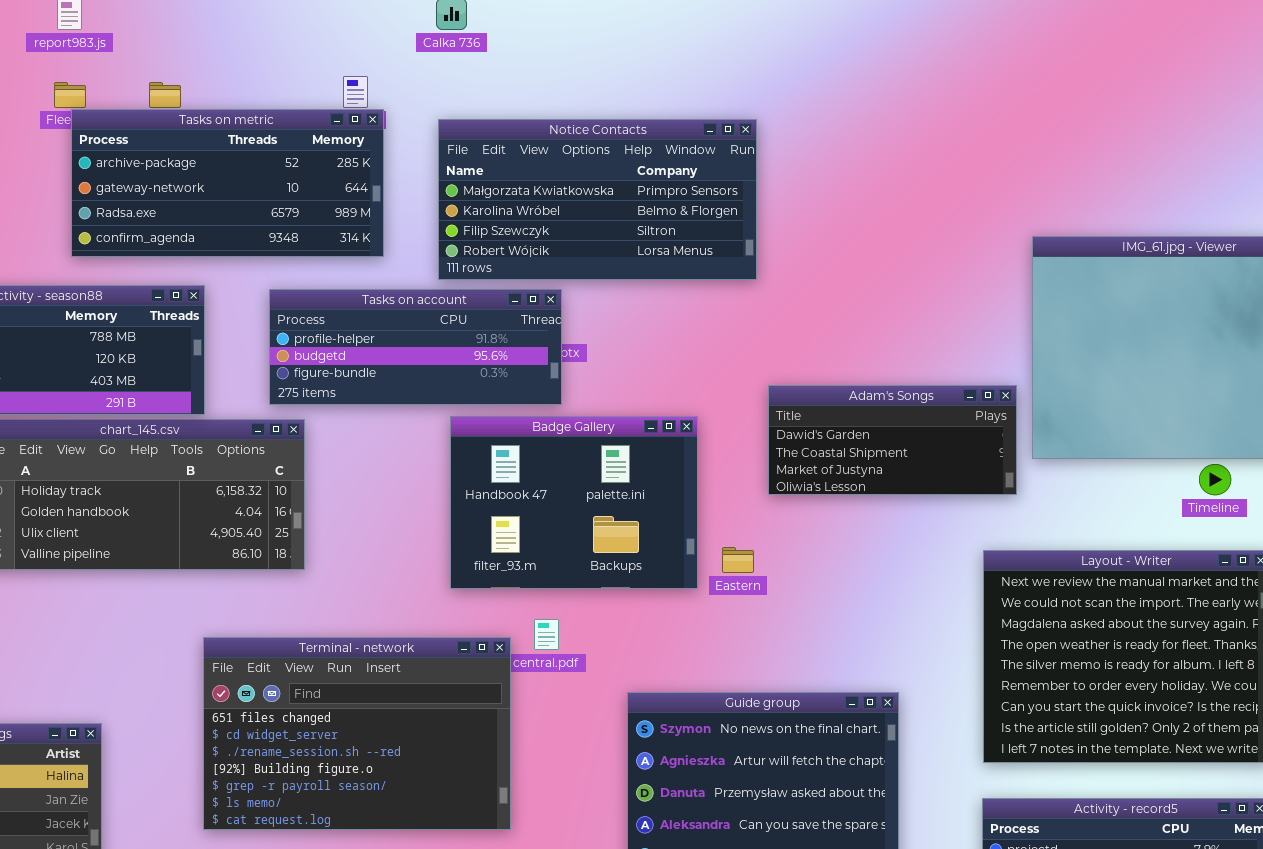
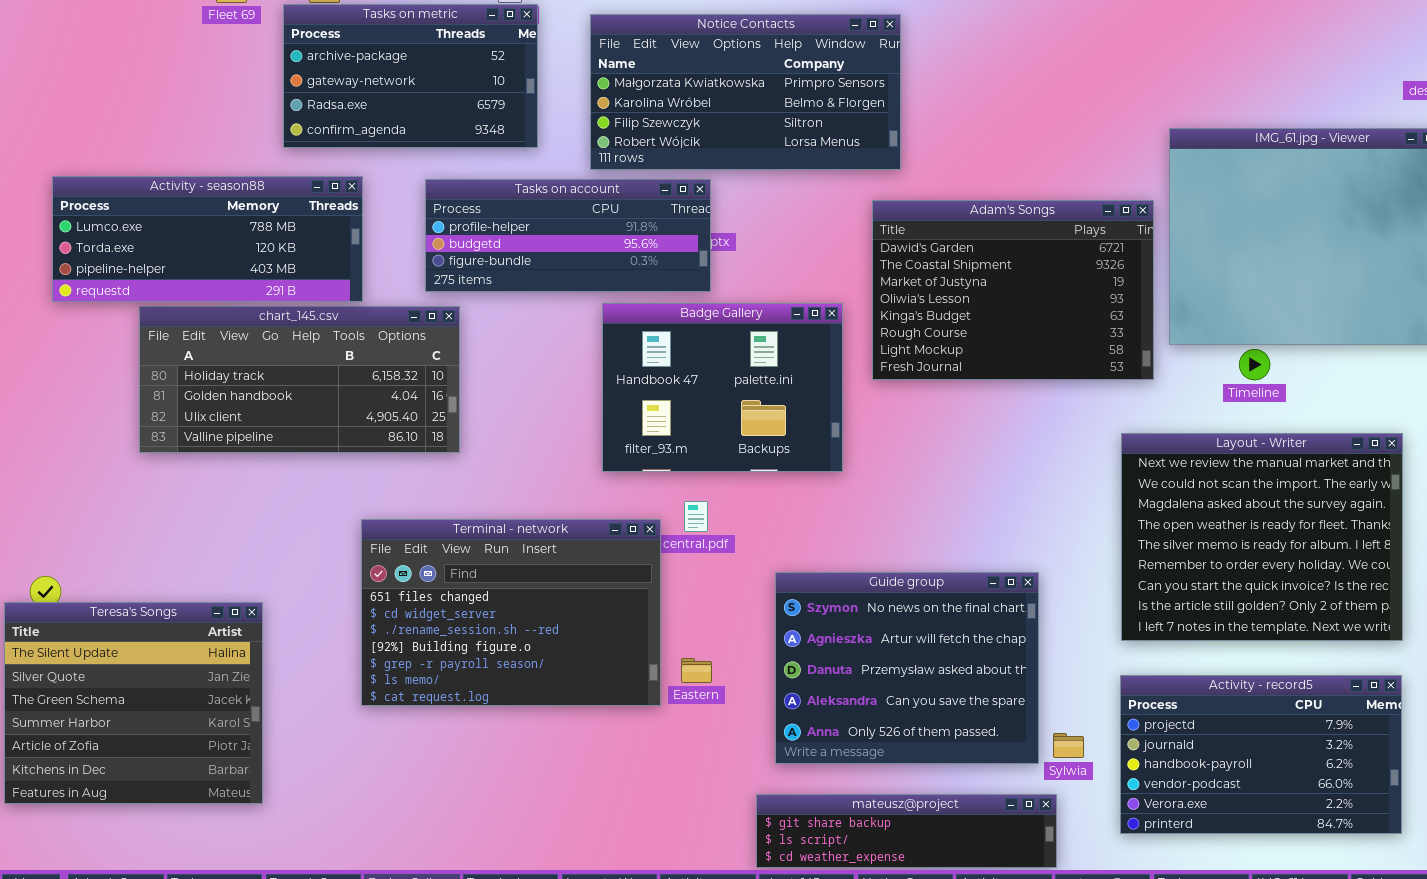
Tasks on metric: [71,109,384,257] -> [283,4,538,148], resized
Adam's Songs: [768,385,1017,495] -> [872,200,1154,380], resized
Timeline: [1199,464,1231,495] -> [1239,349,1270,380], moved
Eastern: [722,547,754,573] -> [681,658,712,683], moved

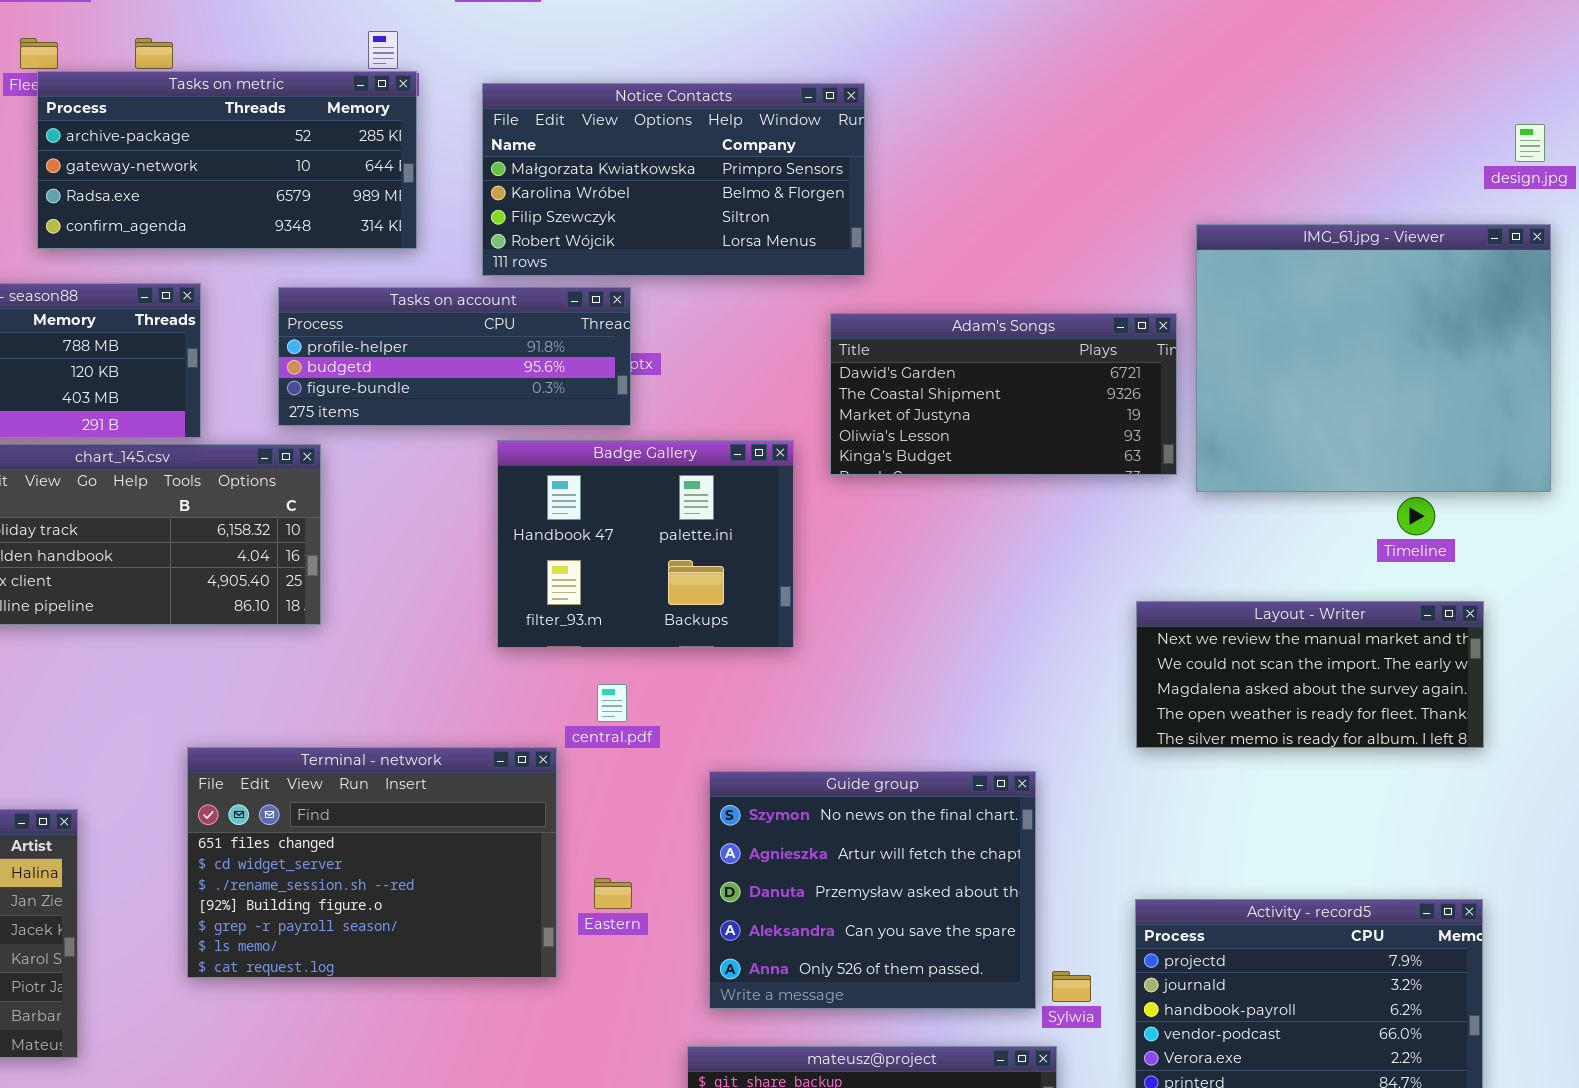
Tasks on metric: [283,4,538,148] -> [37,71,417,249], resized
Adam's Songs: [872,200,1154,380] -> [830,313,1177,475], resized
Timeline: [1239,349,1270,380] -> [1397,497,1435,535], moved
Layout - Writer: [1121,433,1403,641] -> [1136,601,1484,748], resized
Terminal - network: [361,519,661,706] -> [187,747,557,978], moved

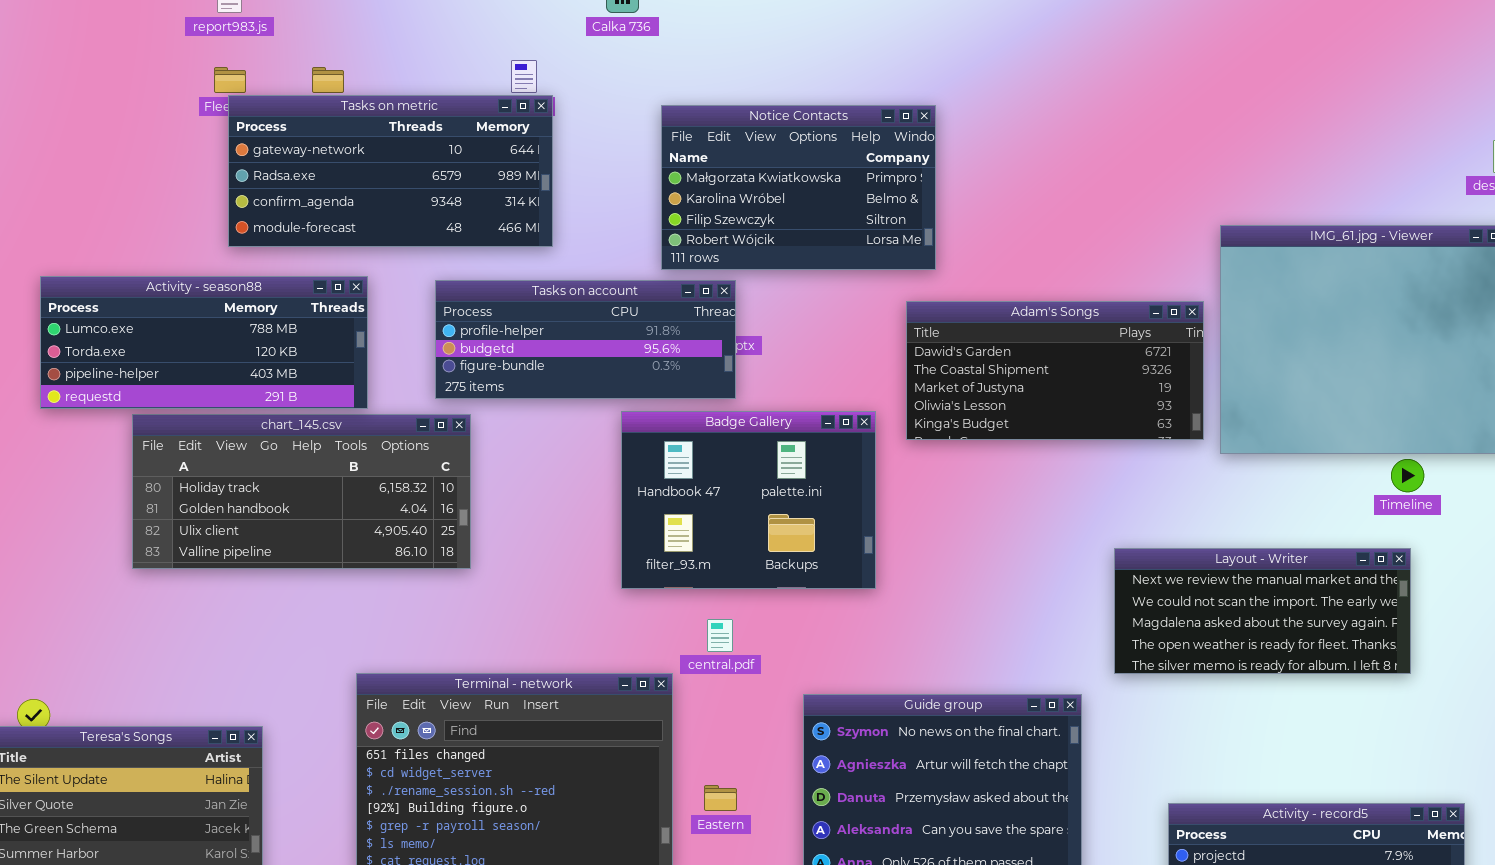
Tasks on metric: [37,71,417,249] -> [228,95,553,247], scrolled down 1 row
Notice Contacts: [482,83,865,276] -> [661,105,936,270], resized
Layout - Writer: [1136,601,1484,748] -> [1114,548,1411,674], moved

